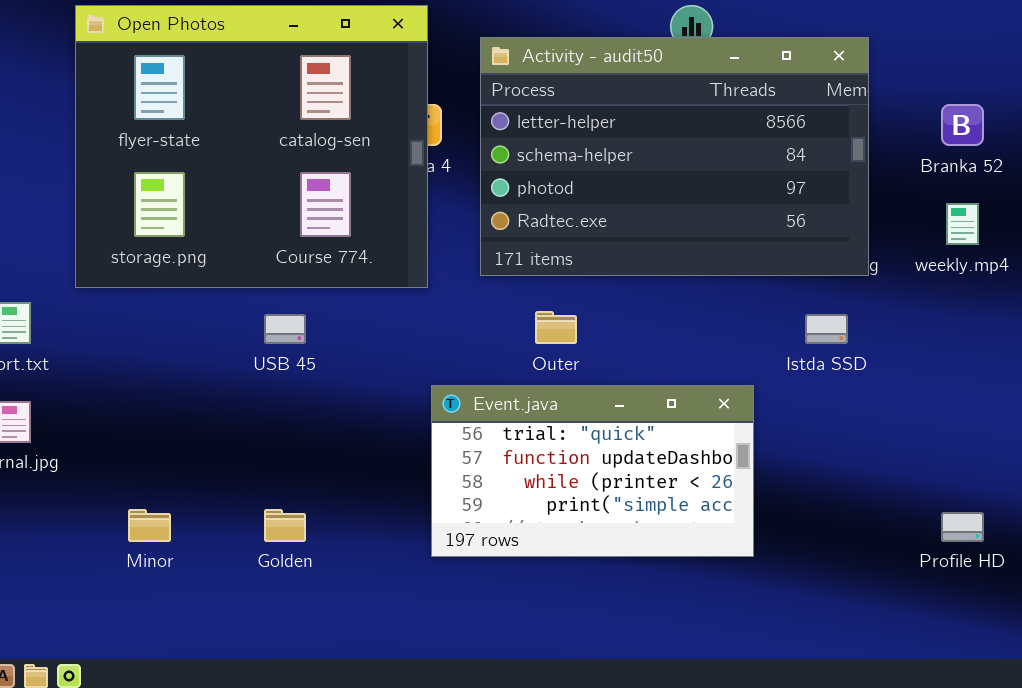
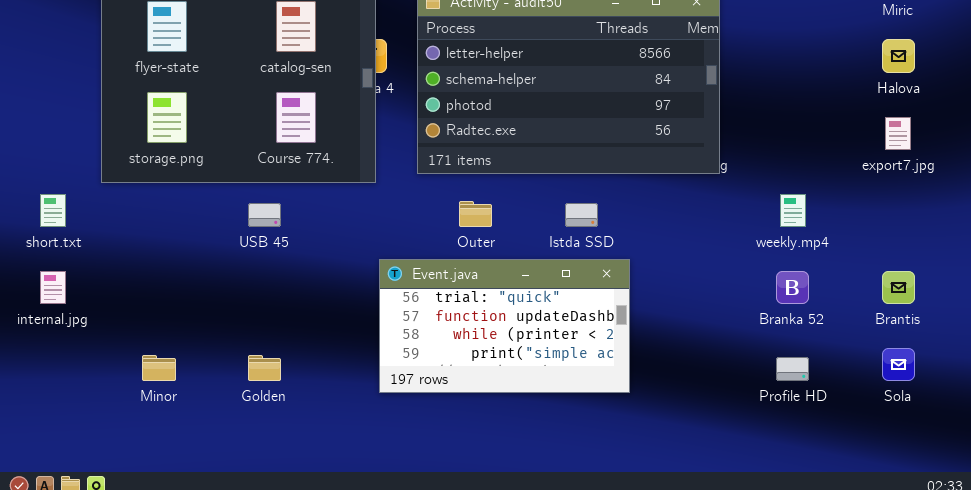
Branka 52: [941,104,984,146] -> [776,271,809,304], moved
weekly.mp4: [946,203,979,245] -> [780,194,806,227], moved
Istda SSD: [805,314,848,344] -> [565,203,598,227], moved

